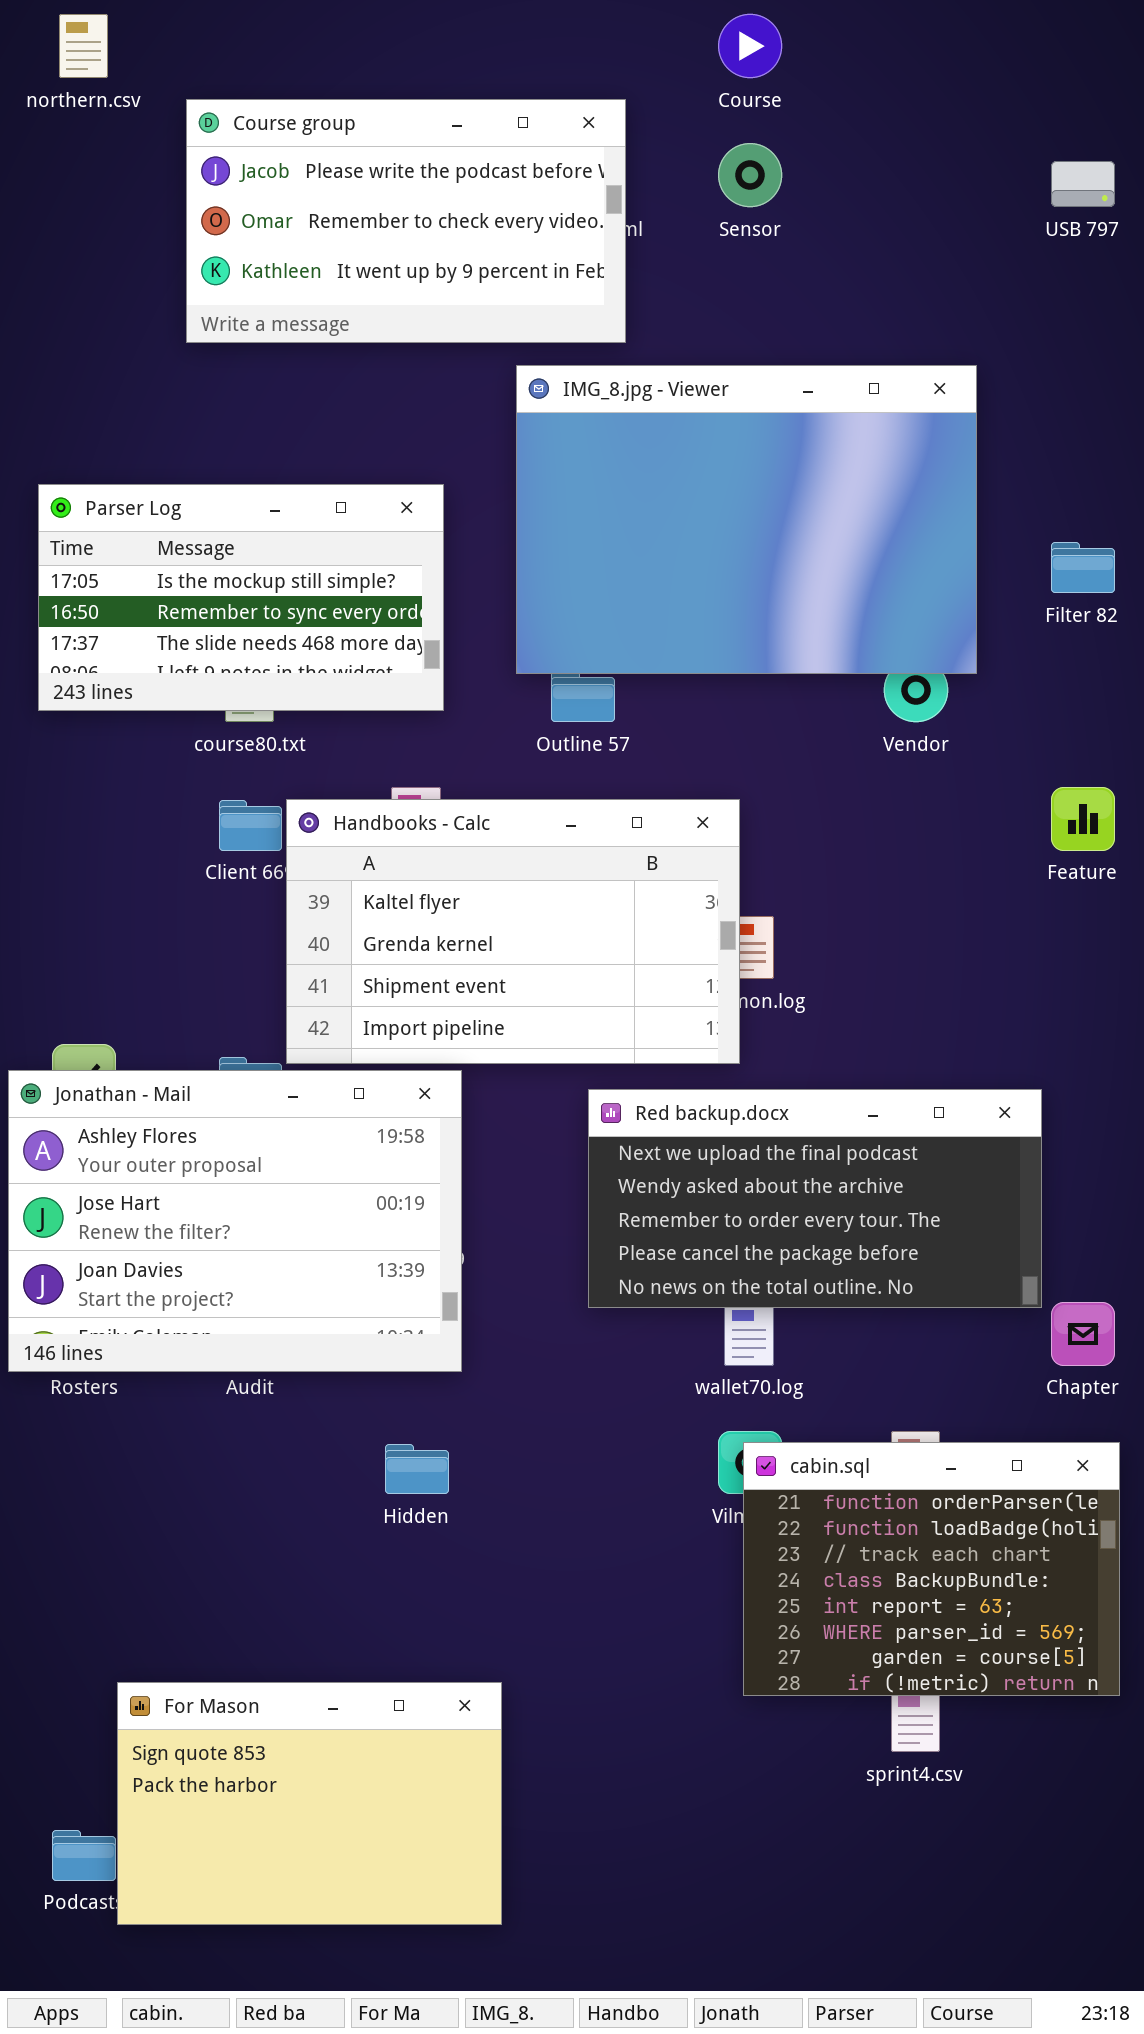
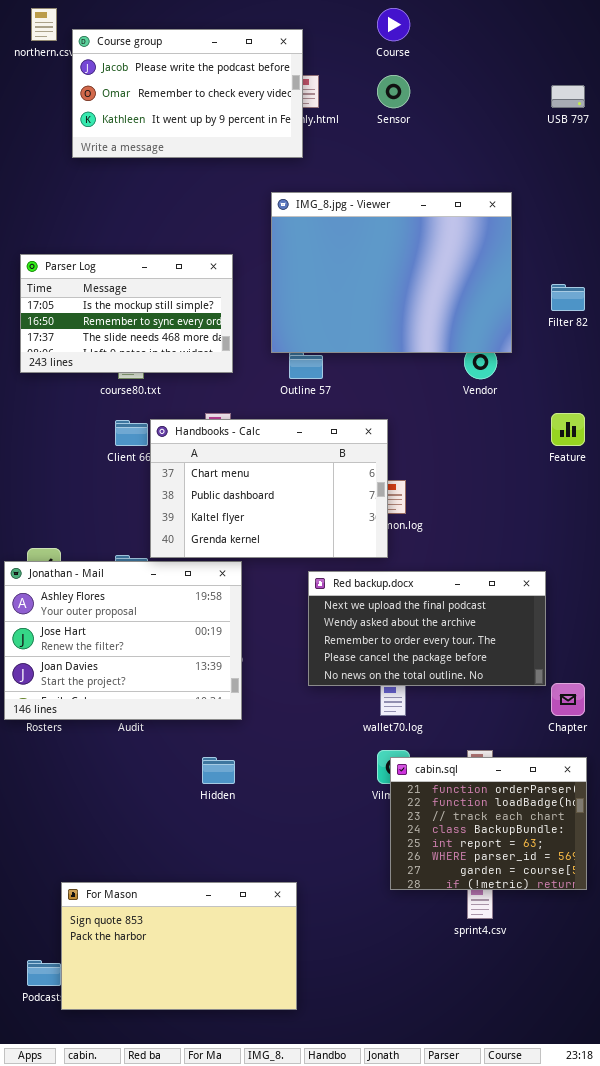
Course group: [186,99,626,343] -> [72,29,303,158], moved
Handbooks - Calc: [286,799,740,1064] -> [150,419,388,558], scrolled up 2 rows
For Mason: [117,1682,502,1925] -> [61,882,297,1010], resized

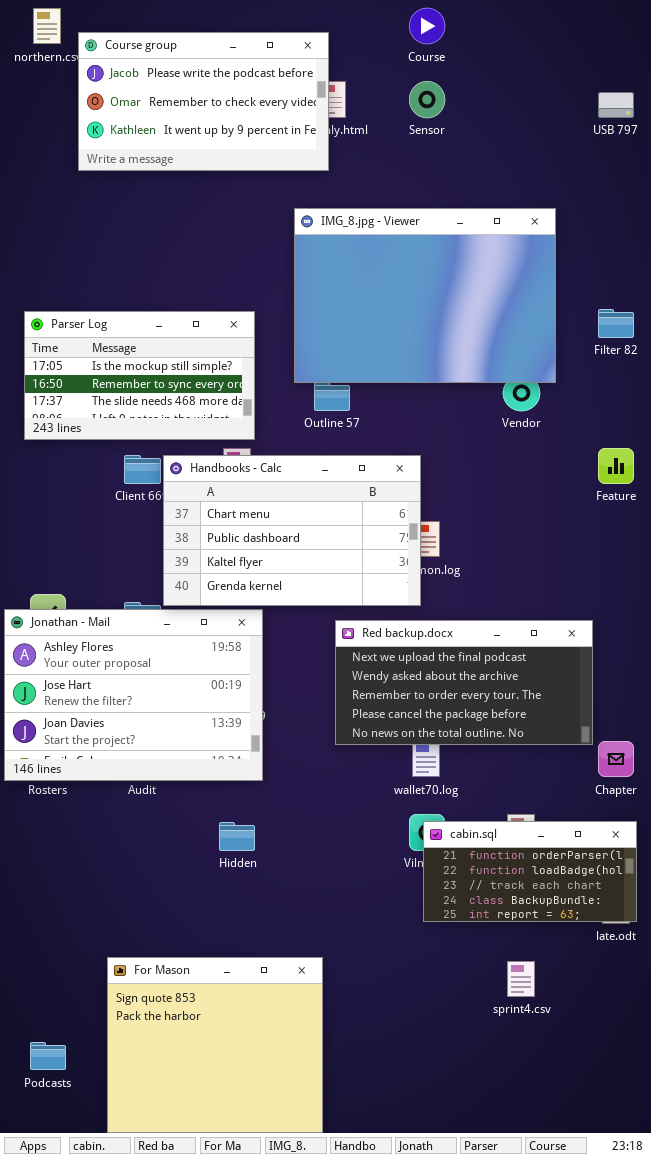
Parser Log: [20,254,233,373] -> [24,311,255,440], moved
cabin.sql: [390,757,587,890] -> [423,821,637,922], resized
For Mason: [61,882,297,1010] -> [107,957,323,1133], resized

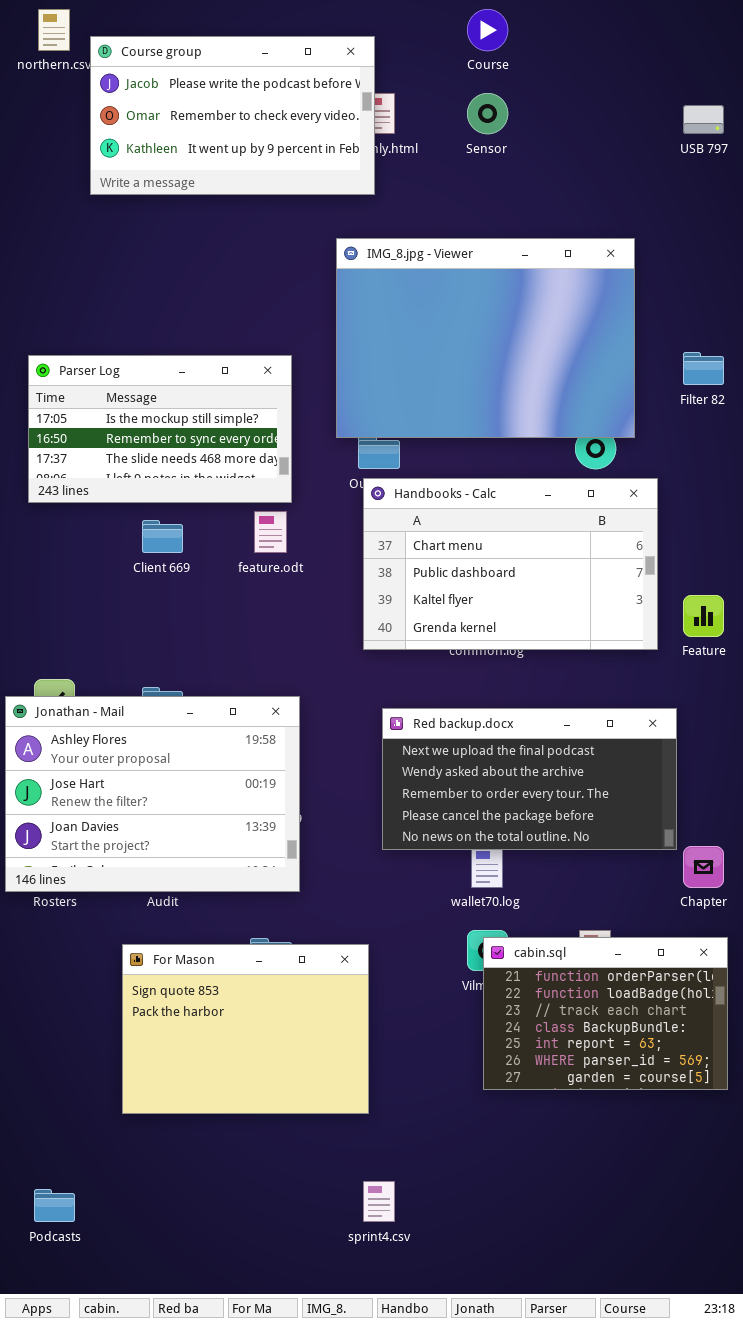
Feature: [598,448,634,484] -> [683,595,724,637], moved
Handbooks - Calc: [163,455,421,606] -> [363,478,658,650], moved
cabin.sql: [423,821,637,922] -> [483,937,728,1090], resized
For Mason: [107,957,323,1133] -> [122,944,369,1114], moved, resized
sprint4.csv: [507,961,535,997] -> [363,1181,395,1222], moved

